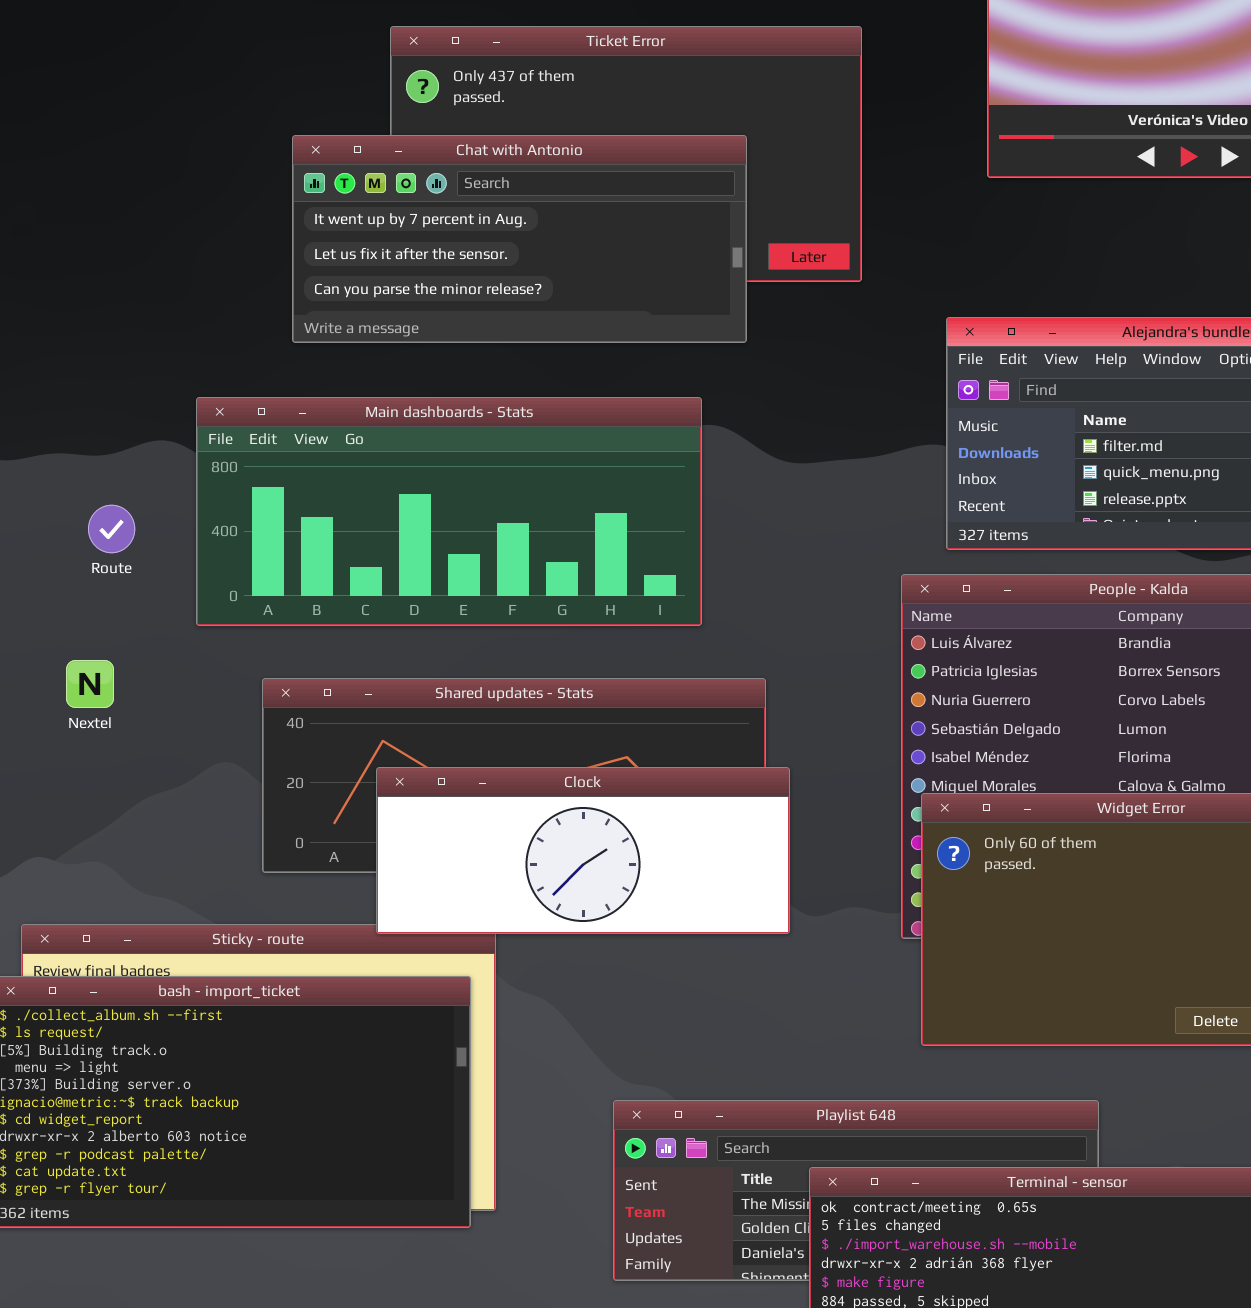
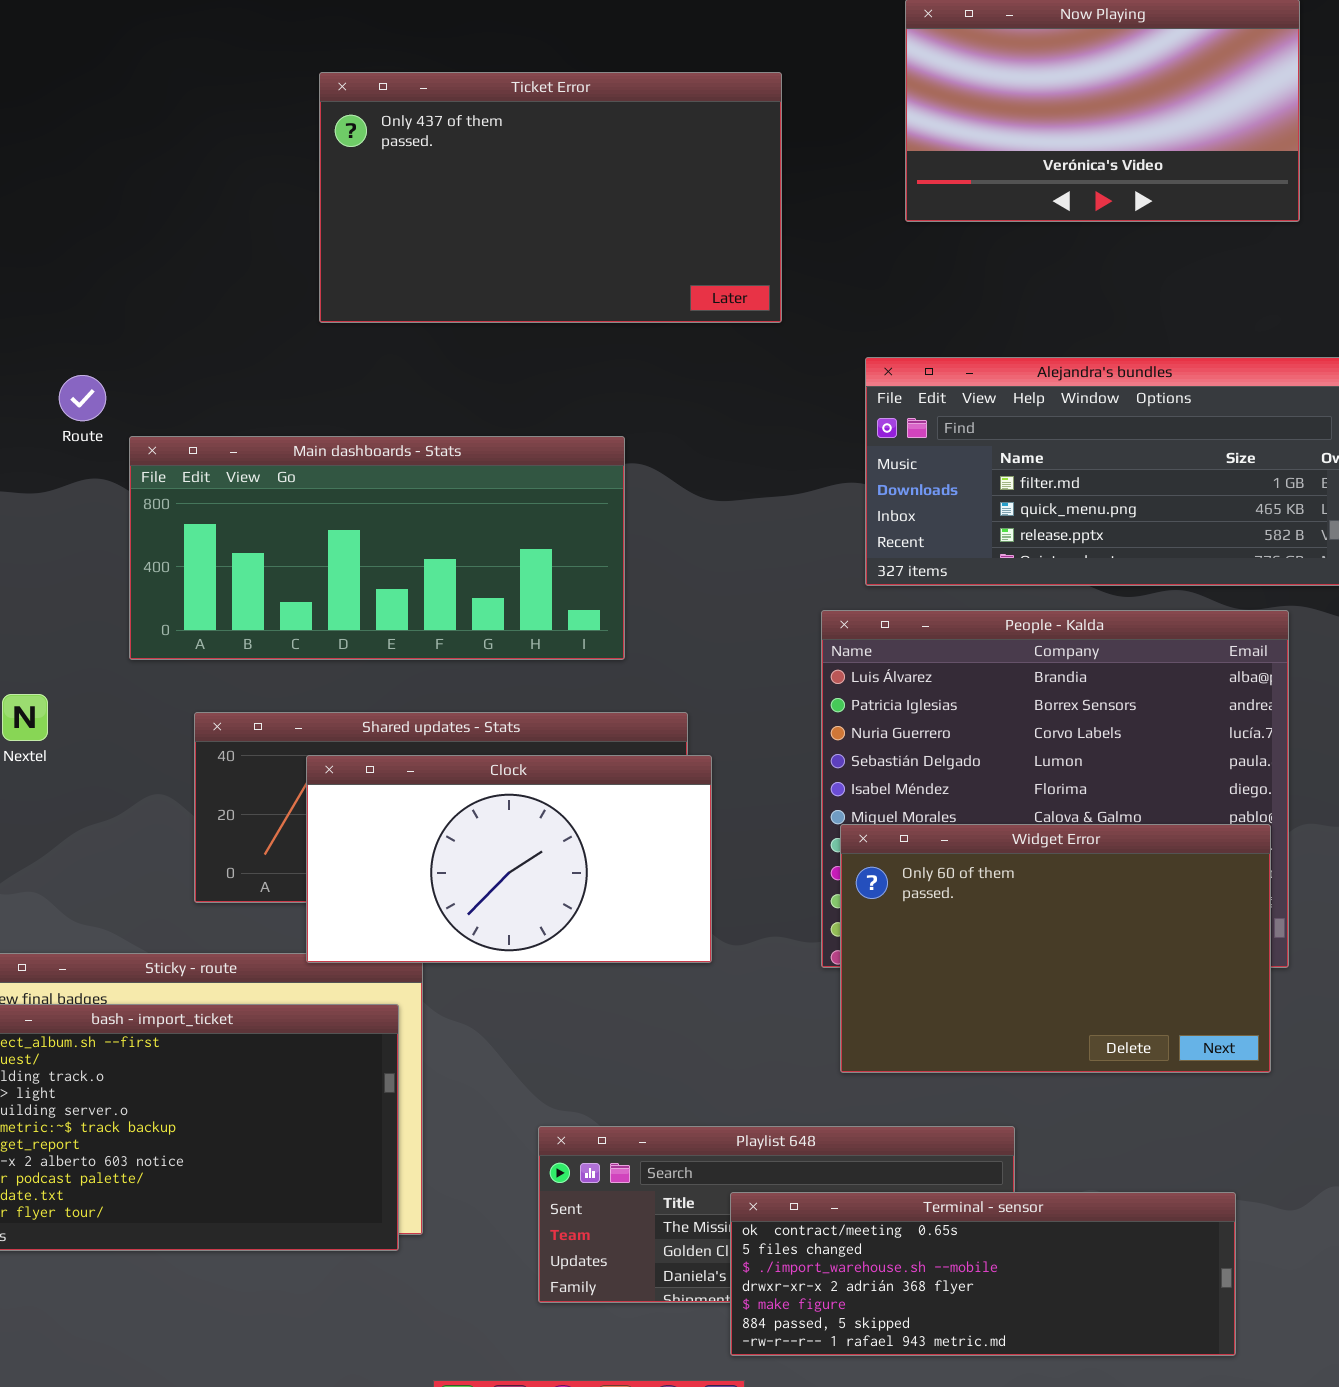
Chat with Antonio: [292,135,747,343] -> none, closed
Route: [88,505,135,553] -> [59,375,106,421], moved
Clock: [376,767,790,934] -> [306,755,712,963], resized

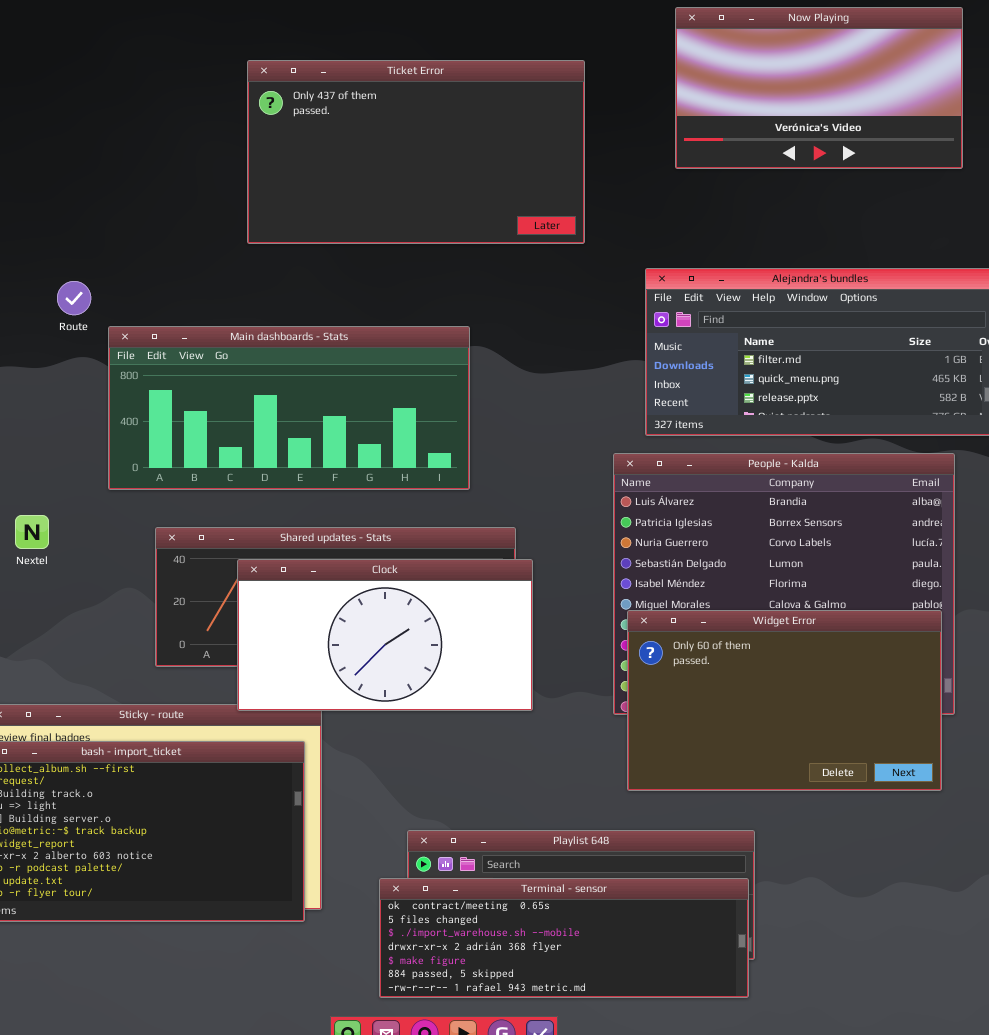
Terminal - sensor: [730,1192,1236,1356] -> [379,878,749,998], moved

